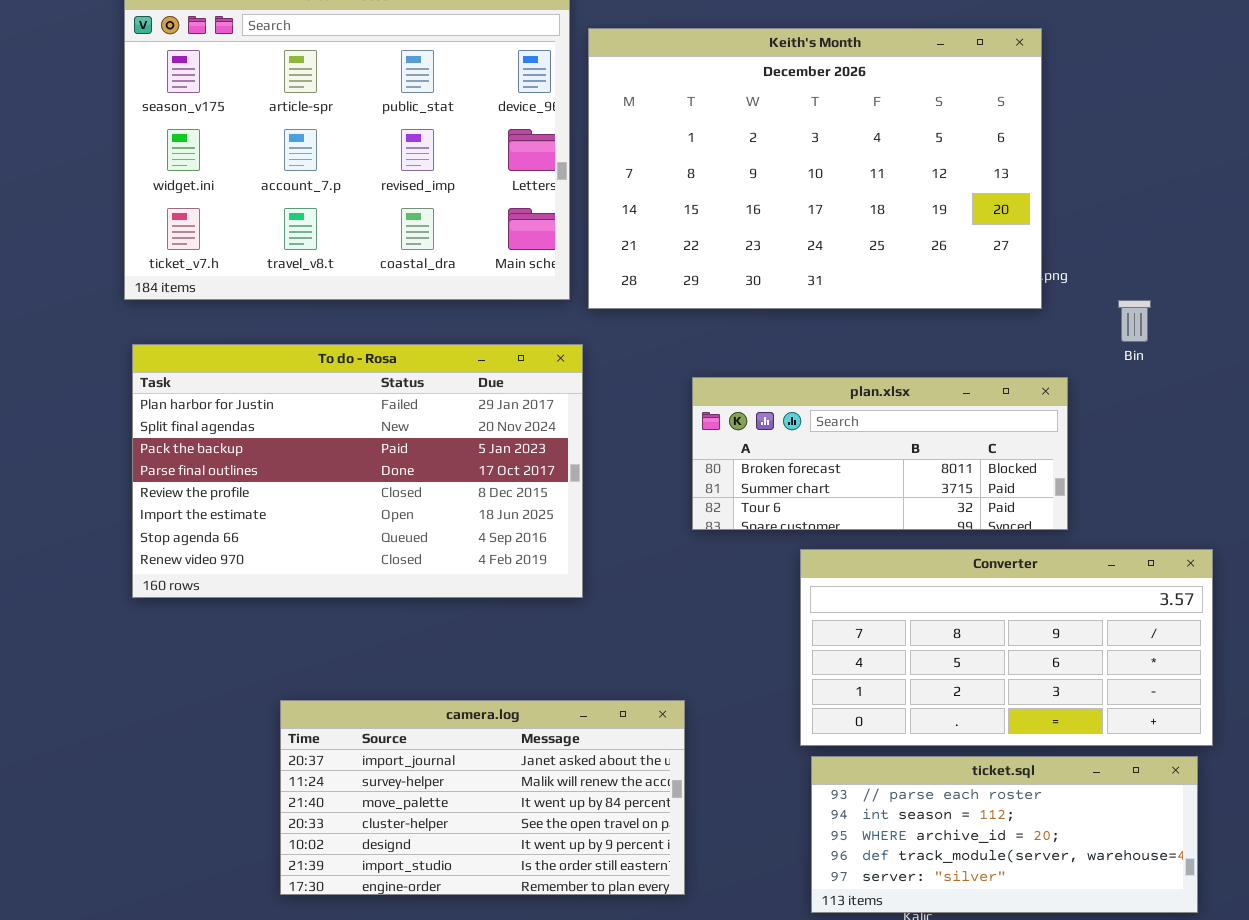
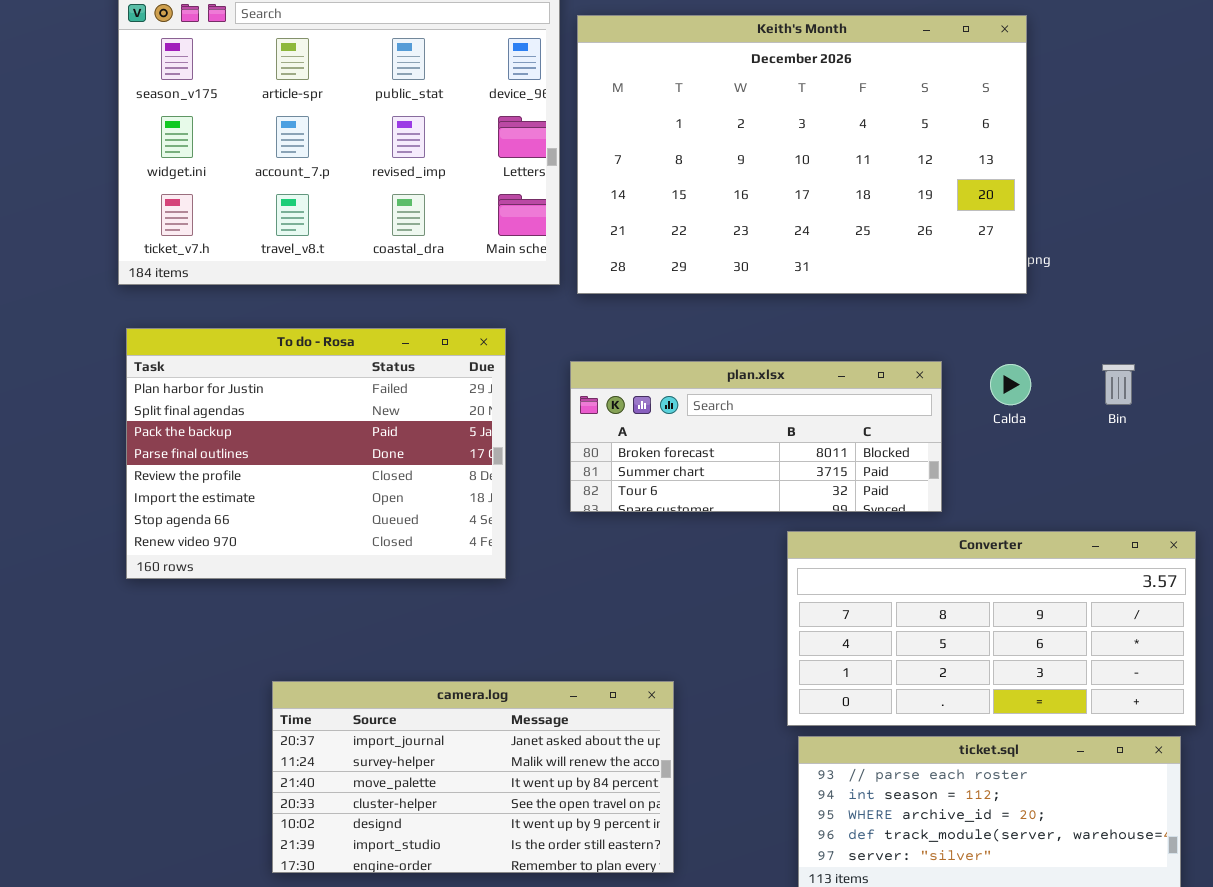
Bin: [1118,300,1151,342] -> [1102,364,1135,405], moved
To do - Rosa: [132,344,583,598] -> [126,328,506,579], resized
plan.xlsx: [692,377,1068,530] -> [570,361,942,512], moved

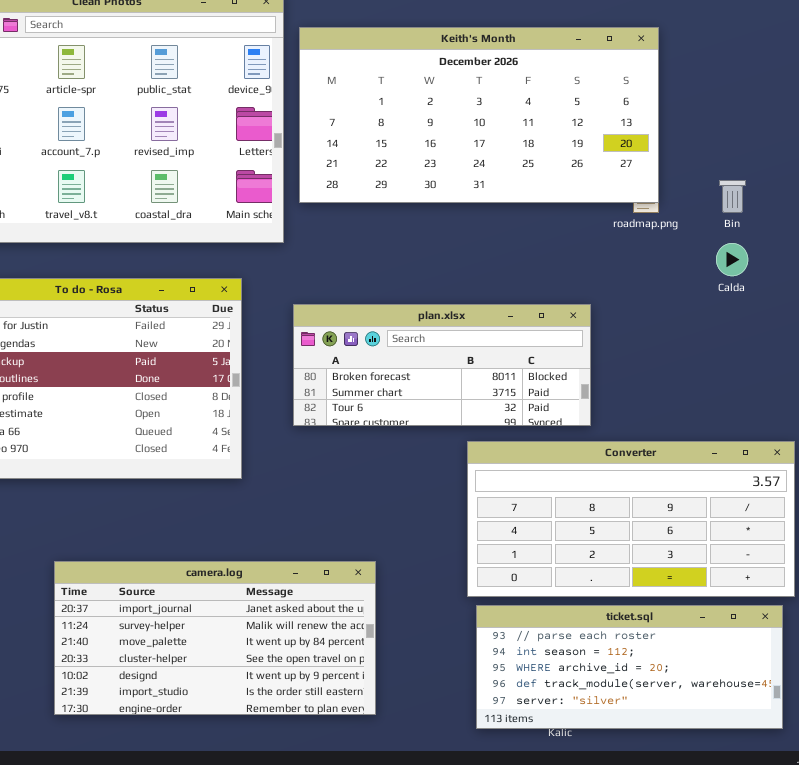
Keith's Month: [577,15,1027,294] -> [299,27,659,203], resized
Calda: [990,364,1031,405] -> [716,243,748,276], moved
Bin: [1102,364,1135,405] -> [719,180,746,213], moved

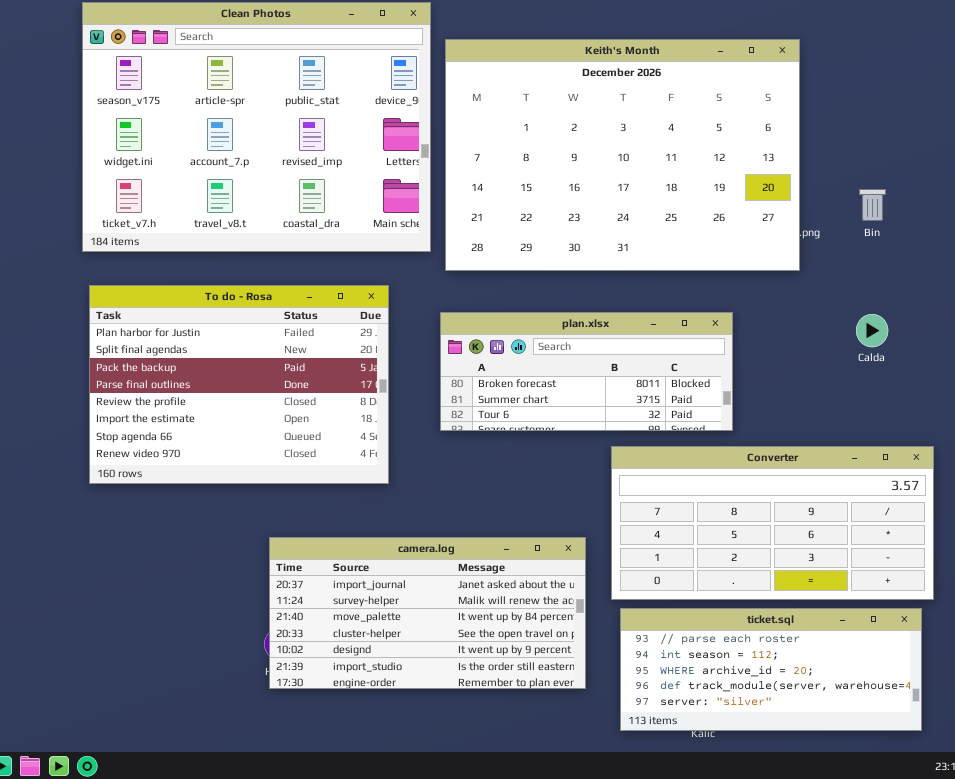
Keith's Month: [299,27,659,203] -> [445,39,800,271], resized
Calda: [716,243,748,276] -> [856,314,888,347], moved
camera.log: [54,561,376,715] -> [269,537,586,689], moved

